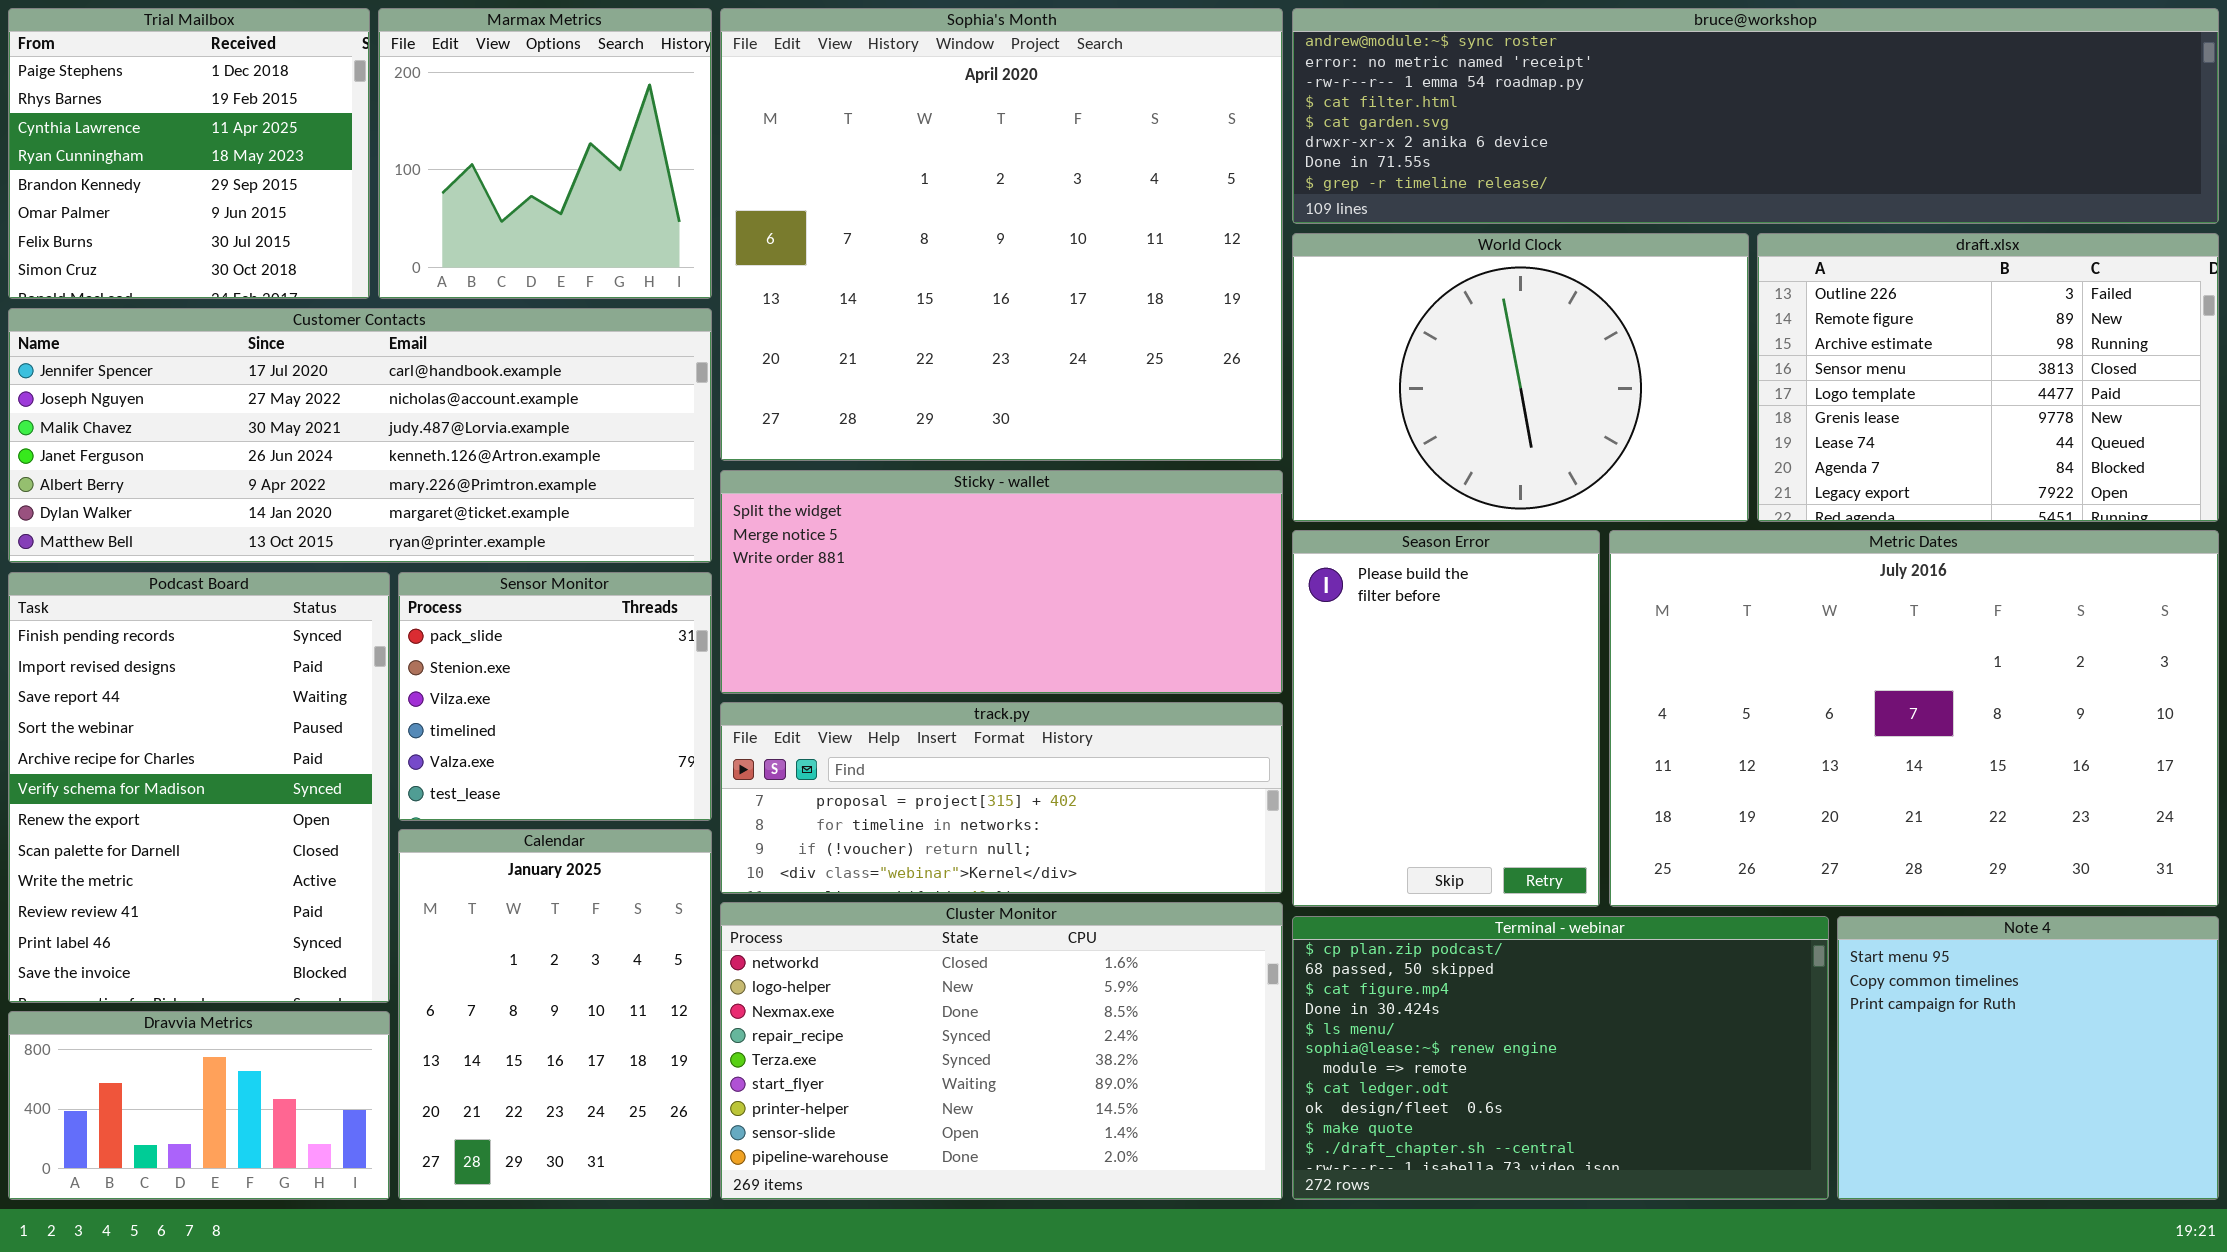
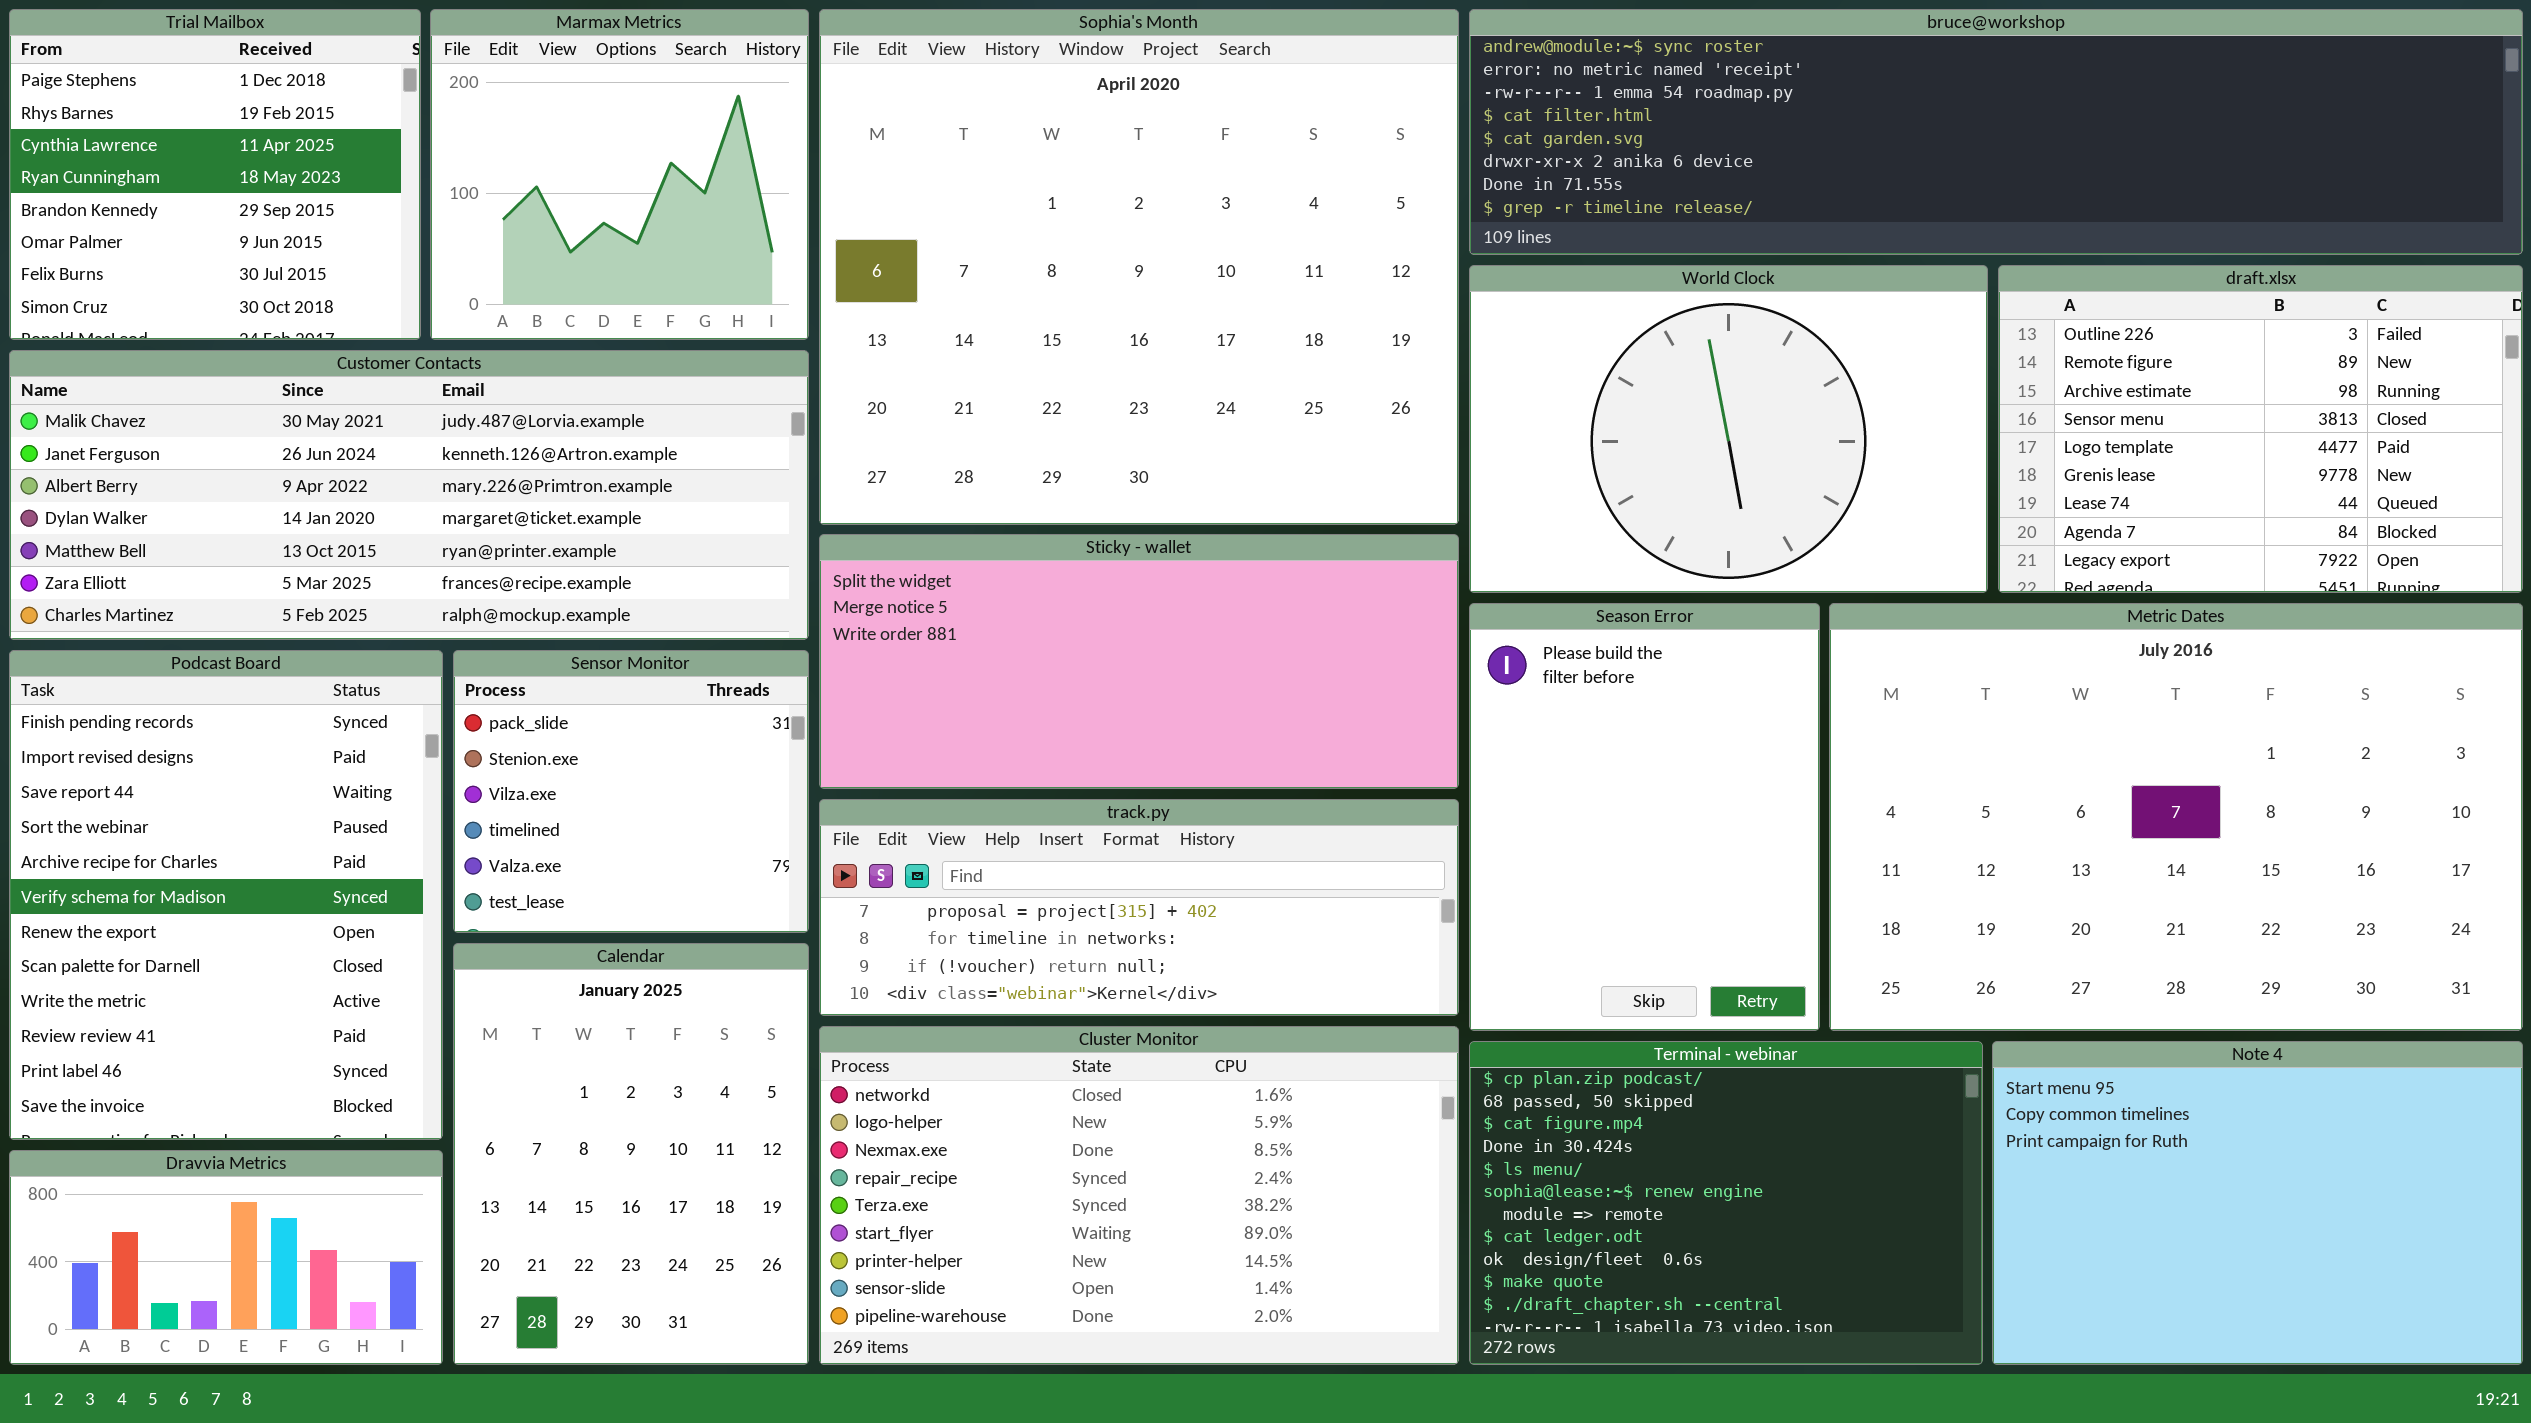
Customer Contacts: [8,308,712,563] -> [9,350,809,640], scrolled down 2 rows
Terminal - webinar: [1292,916,1829,1200] -> [1469,1041,1983,1365], resized
Note 4: [1837,916,2219,1200] -> [1992,1041,2523,1365], resized

